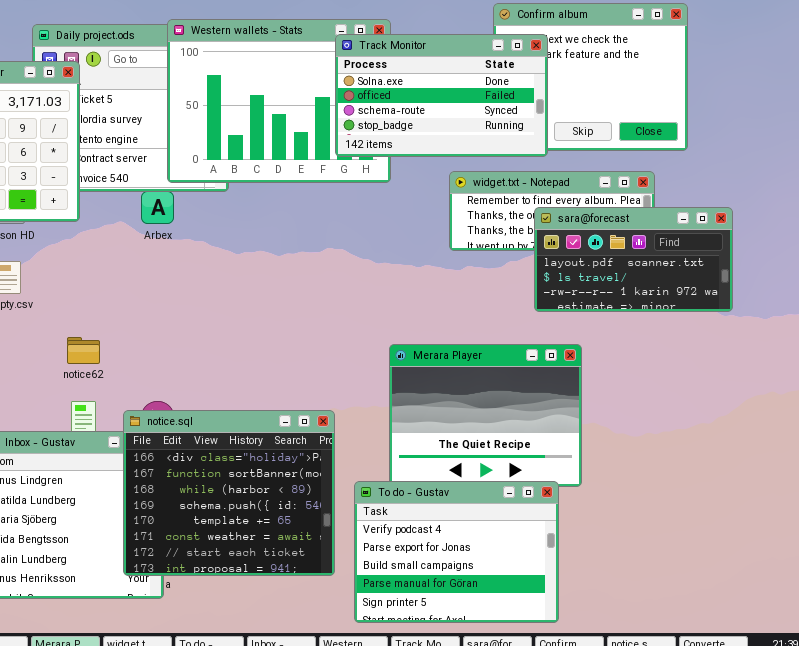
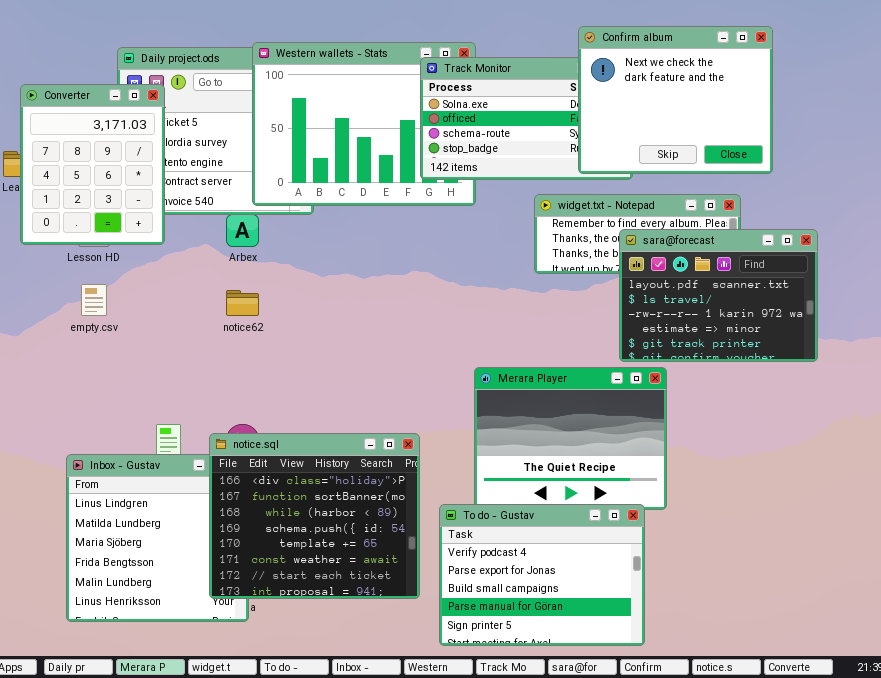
Confirm album: [493,3,688,151] -> [578,26,773,174], raised
sara@forecast: [534,207,733,312] -> [619,229,818,362], resized
notice62: [67,337,100,364] -> [226,290,259,316], moved

